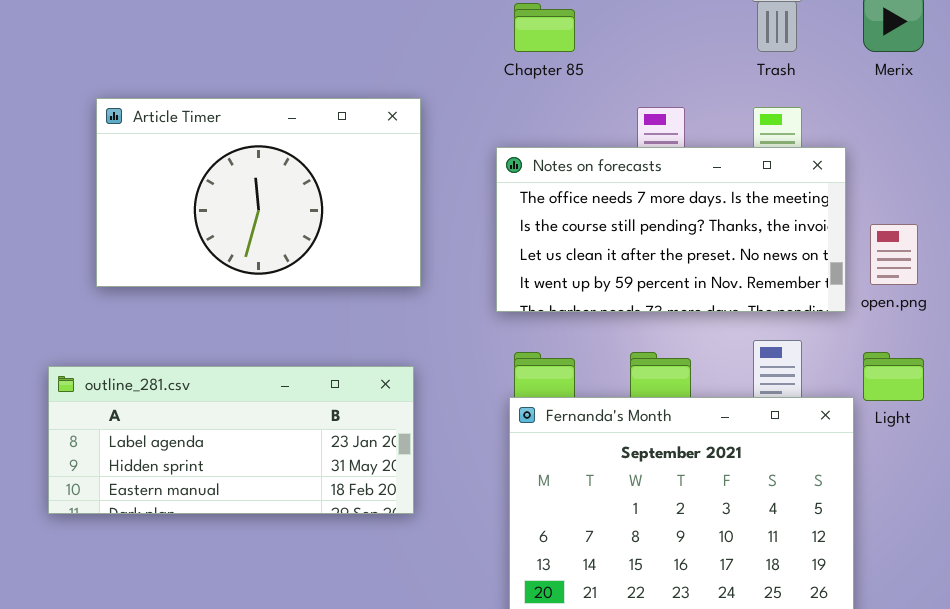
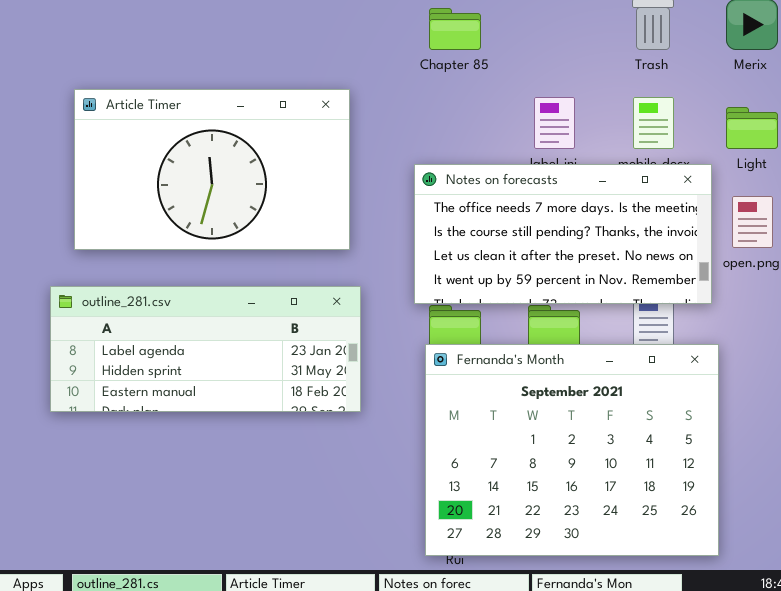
Notes on forecasts: [496,147,846,312] -> [414,164,712,304], moved
Light: [863,352,924,401] -> [726,107,778,149], moved
outline_281.csv: [48,366,414,514] -> [50,286,361,412], moved

